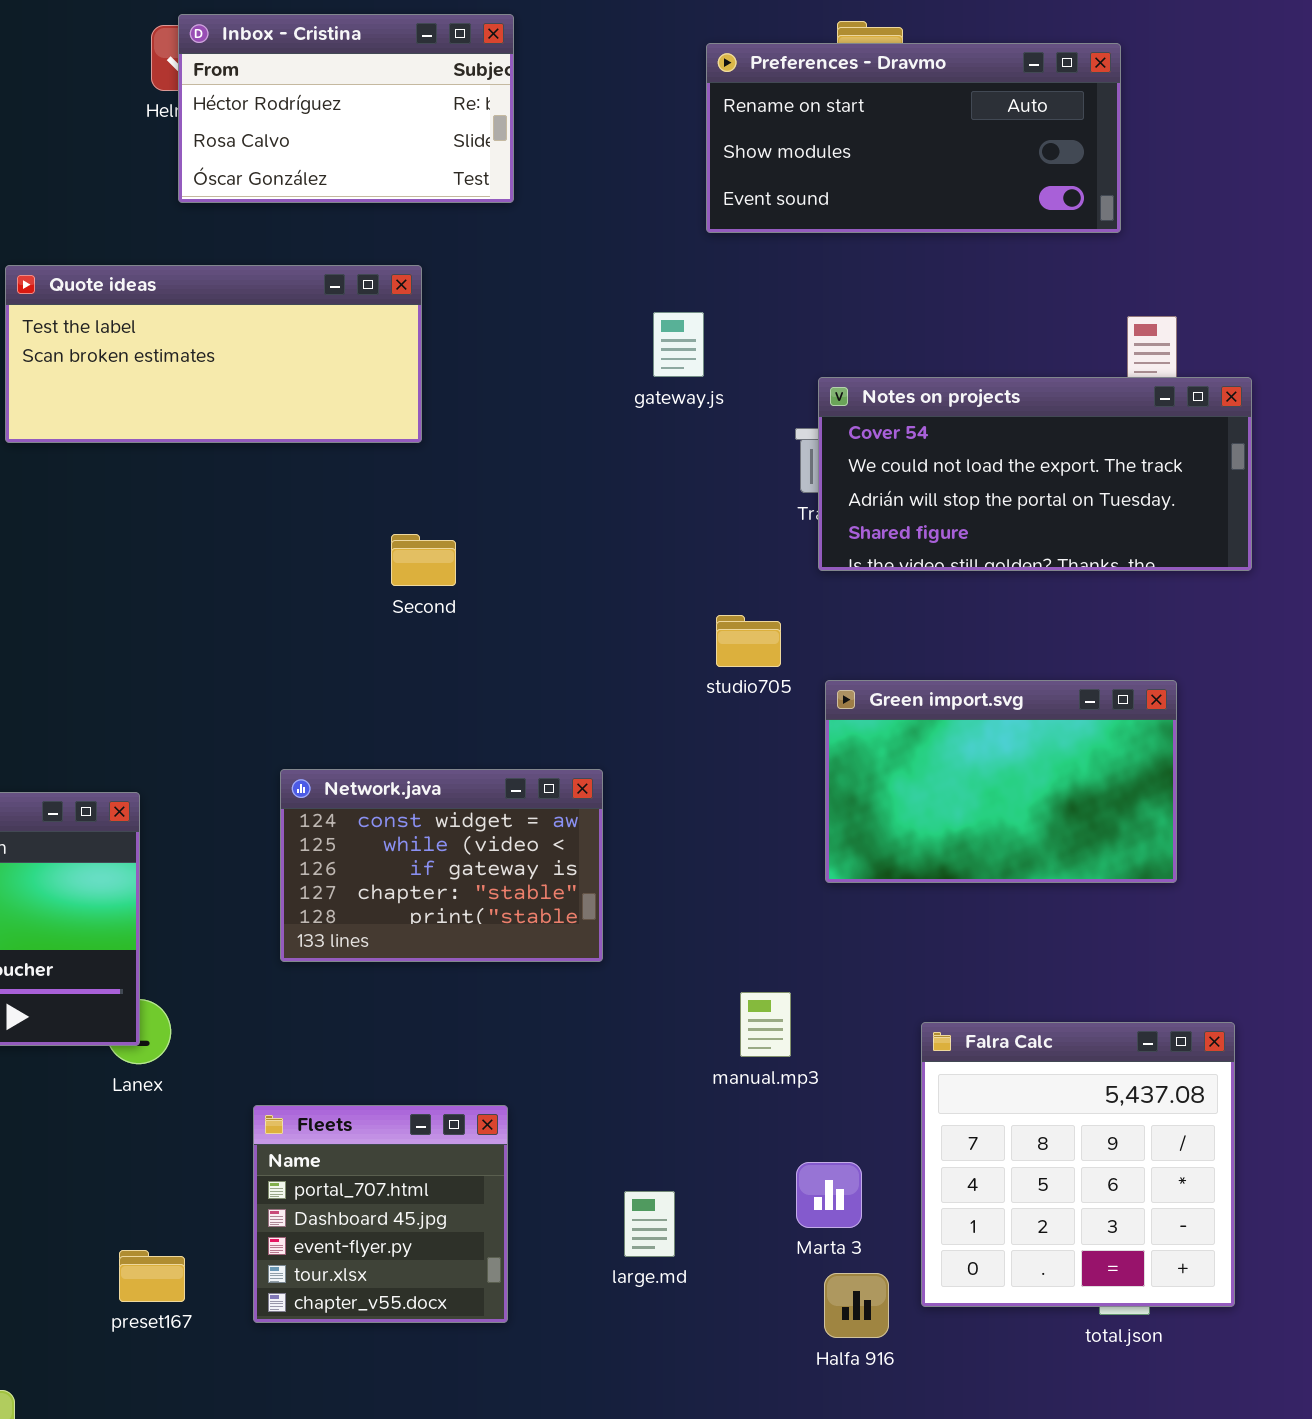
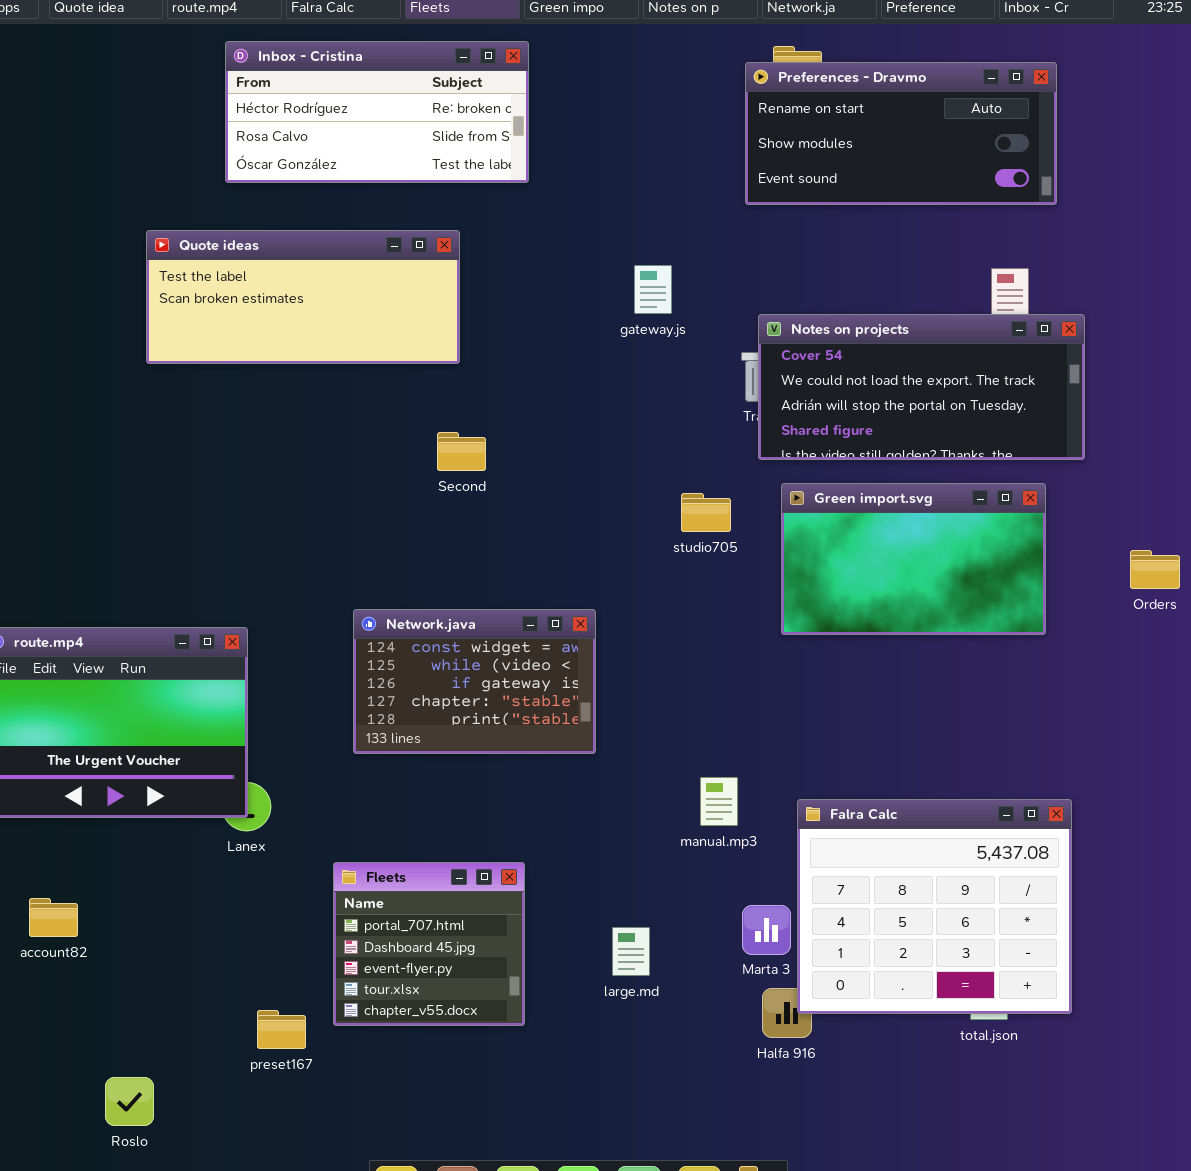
Inbox - Cristina: [178,14,514,203] -> [225,41,529,183], resized
Preferences - Dravmo: [706,43,1121,233] -> [745,62,1057,205], moved
Green import.svg: [825,680,1177,883] -> [781,483,1046,635], moved
Falra Calc: [921,1022,1235,1307] -> [797,799,1072,1014], resized
preset167: [119,1250,185,1302] -> [257,1010,306,1049], moved

